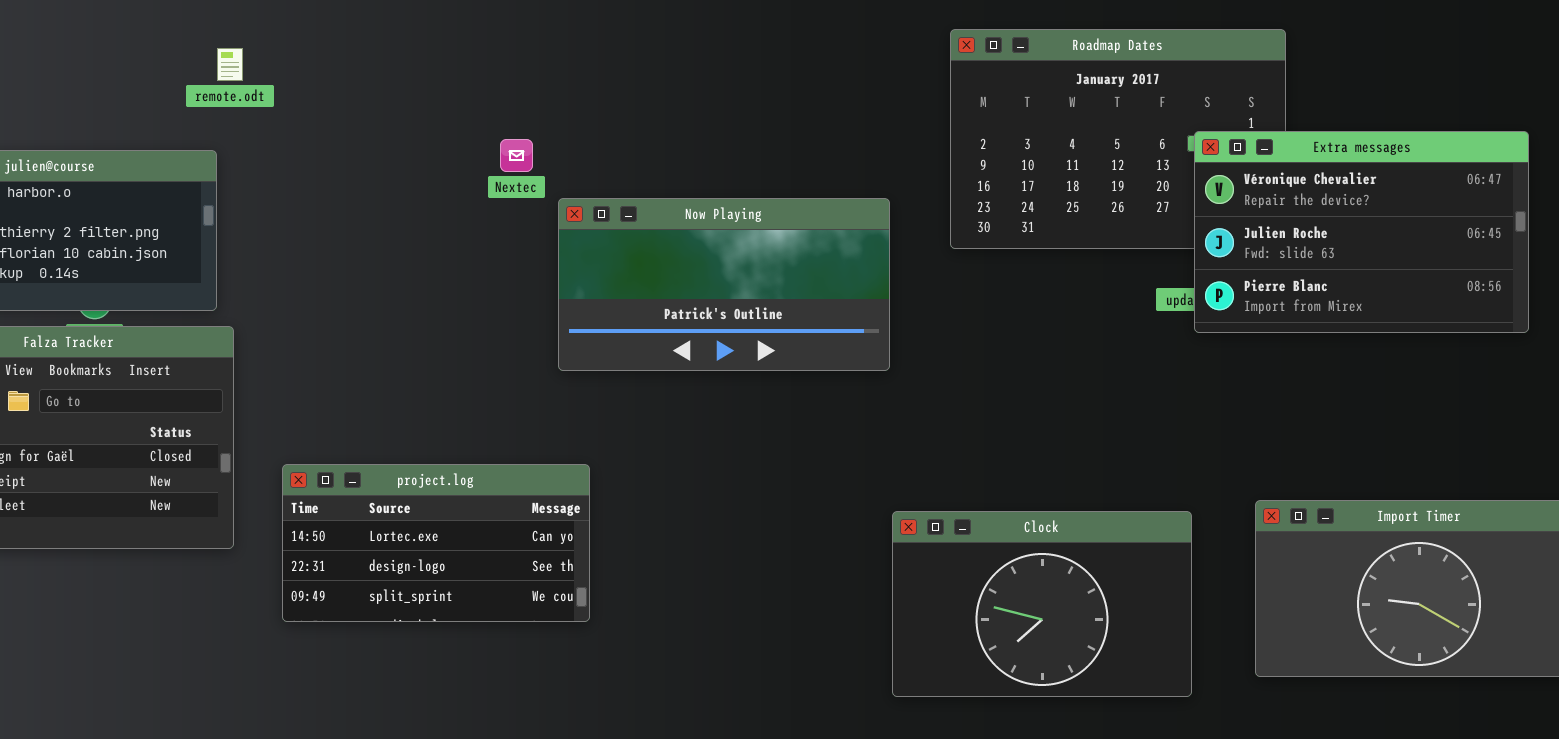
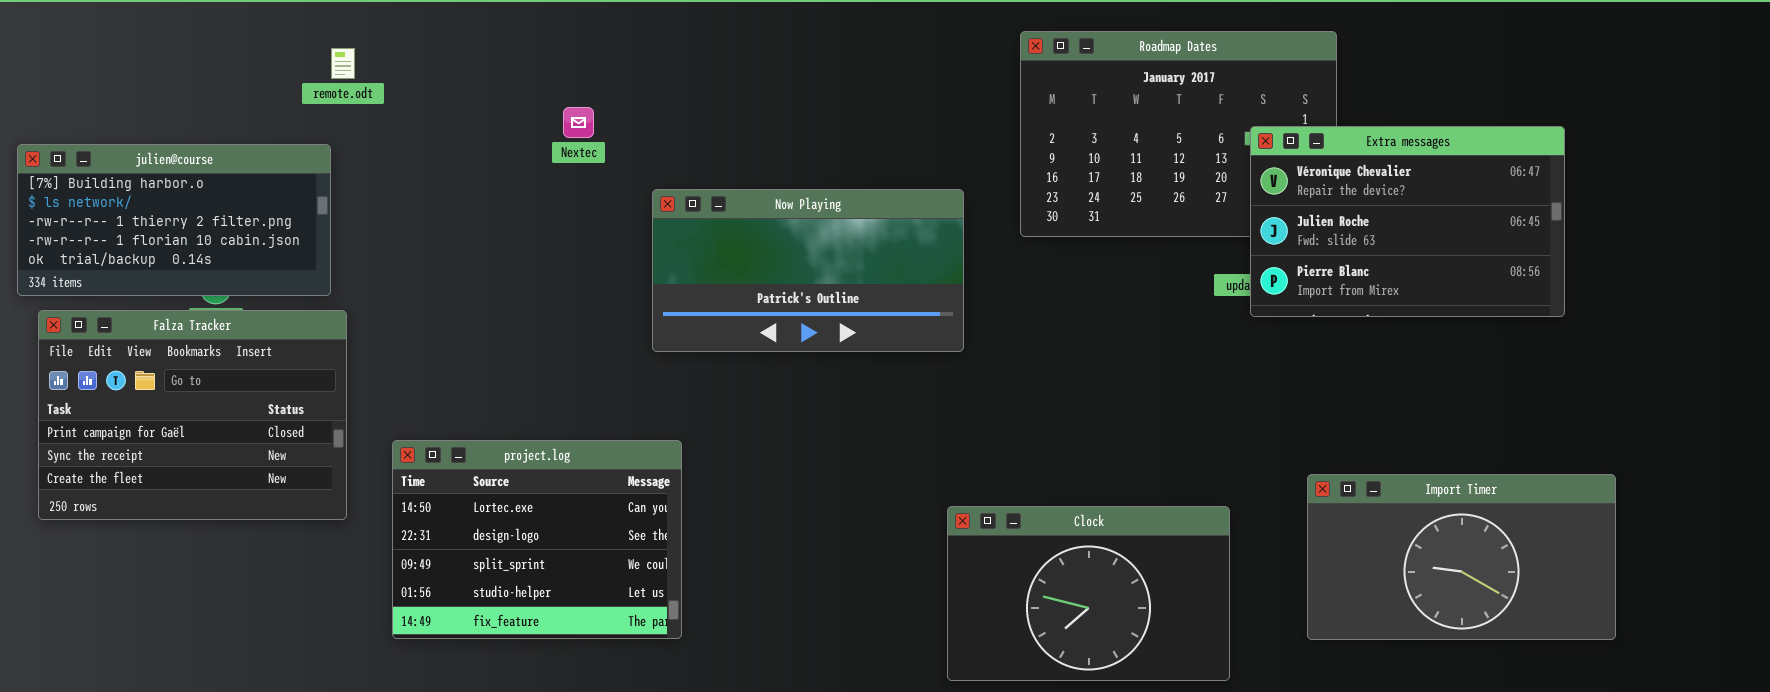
Nextec: [500,139,533,172] -> [563,107,594,138], moved
project.log: [282,464,590,622] -> [392,440,682,639], resized
Clock: [892,511,1192,697] -> [947,506,1230,681], moved

